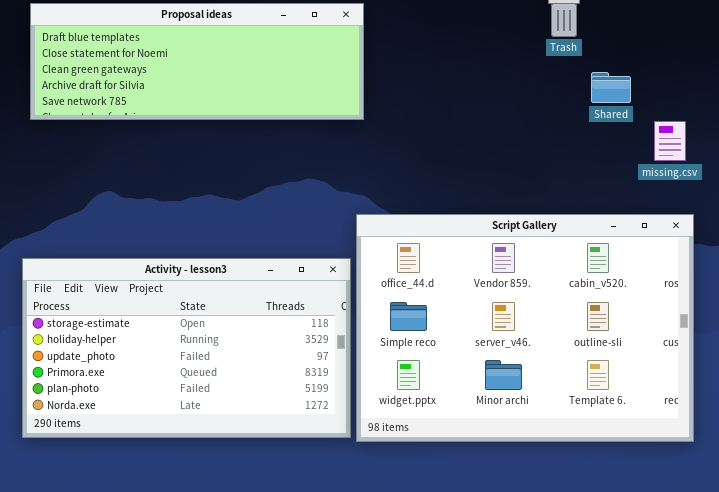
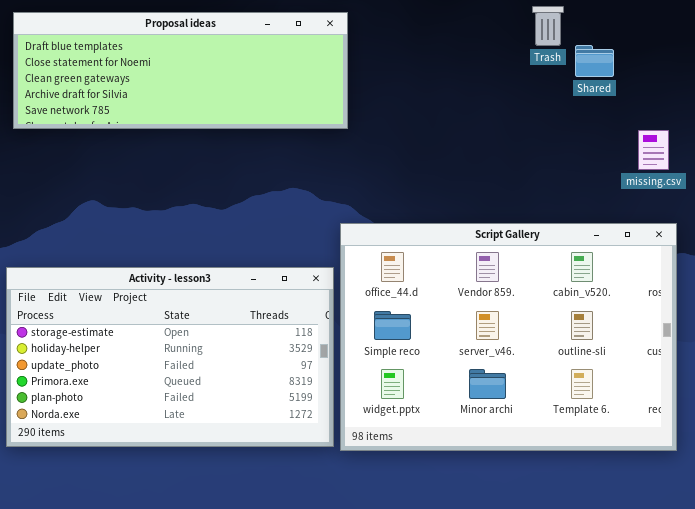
Shared: [591,72,631,103] -> [575,45,614,77], moved

